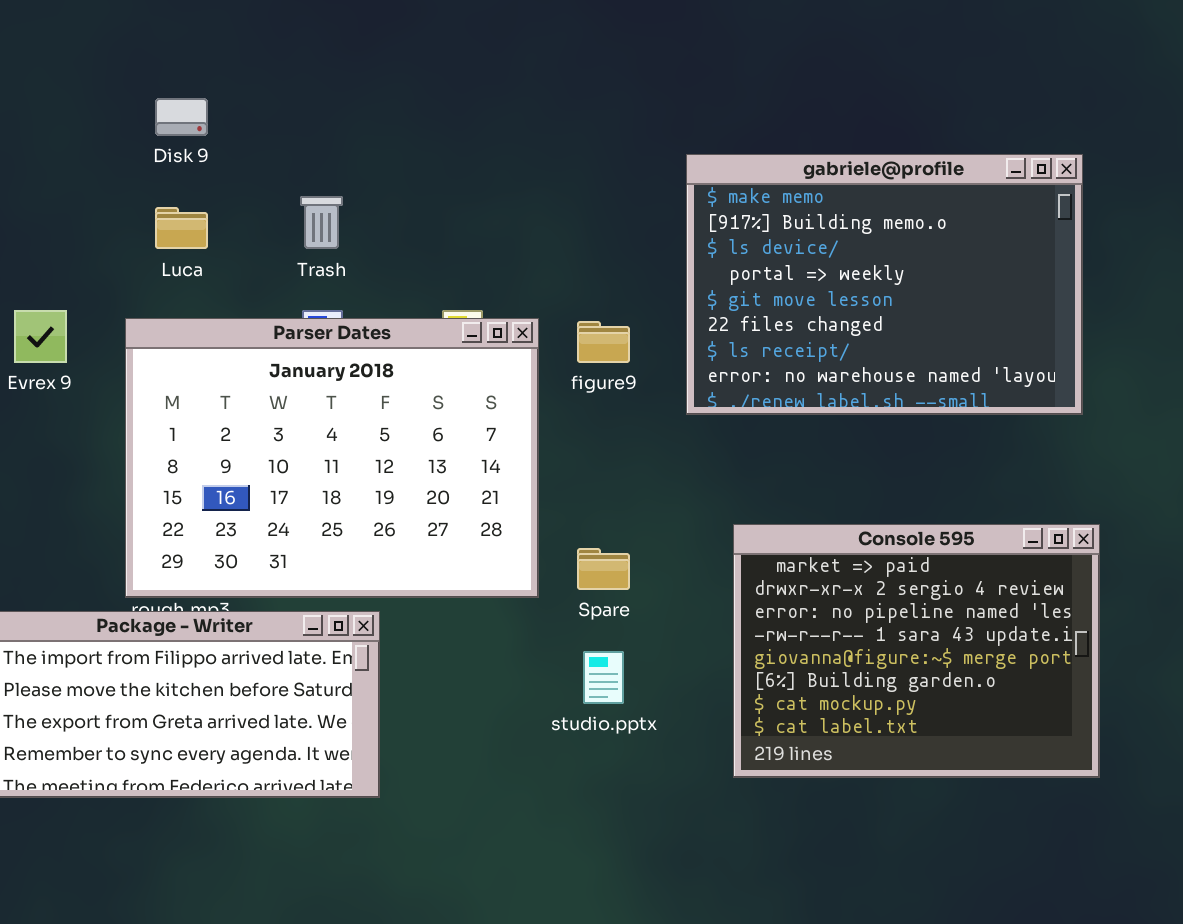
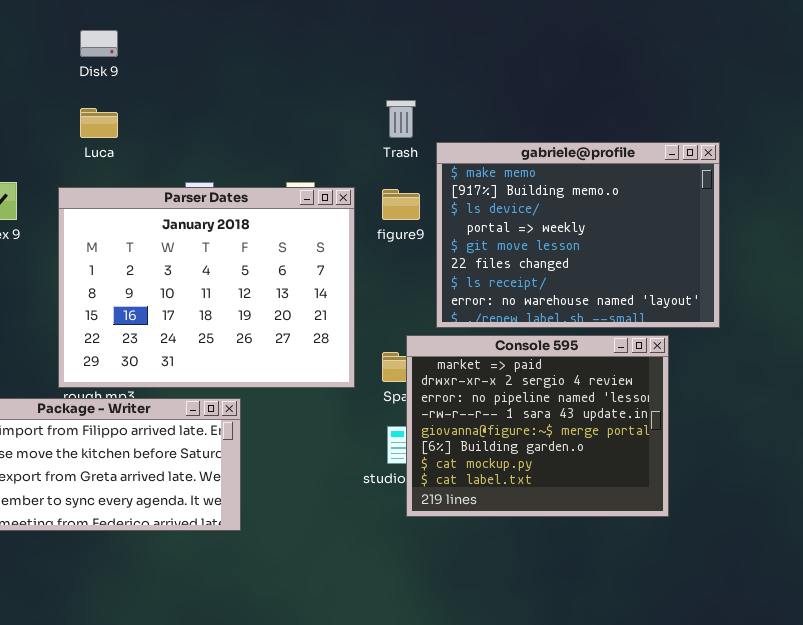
gabriele@profile: [686,154,1083,415] -> [436,142,720,328], moved
Trash: [300,196,343,249] -> [386,100,416,138], moved
Console 595: [733,524,1100,778] -> [406,335,669,517], moved

